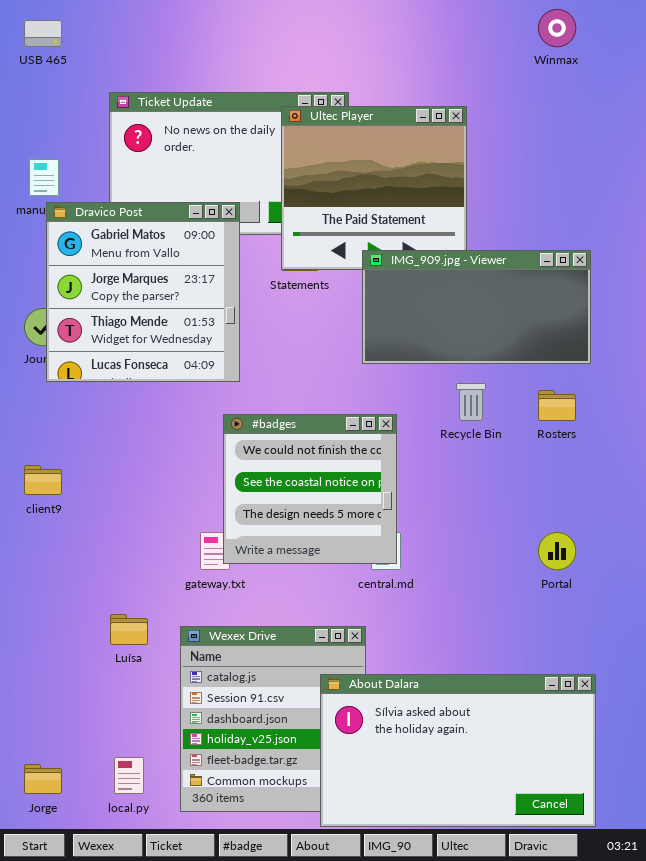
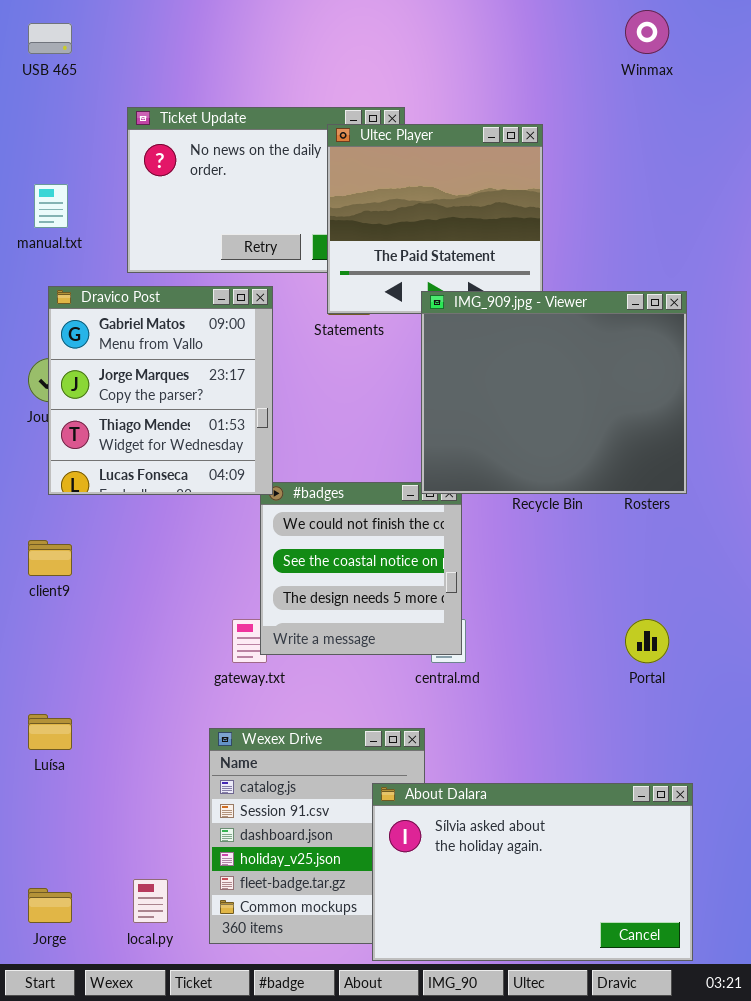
Dravico Post: [46,202,240,382] -> [48,286,273,495], moved
IMG_909.jpg - Viewer: [362,250,591,364] -> [421,291,687,494], resized
Luísa: [110,614,148,645] -> [28,714,72,750], moved

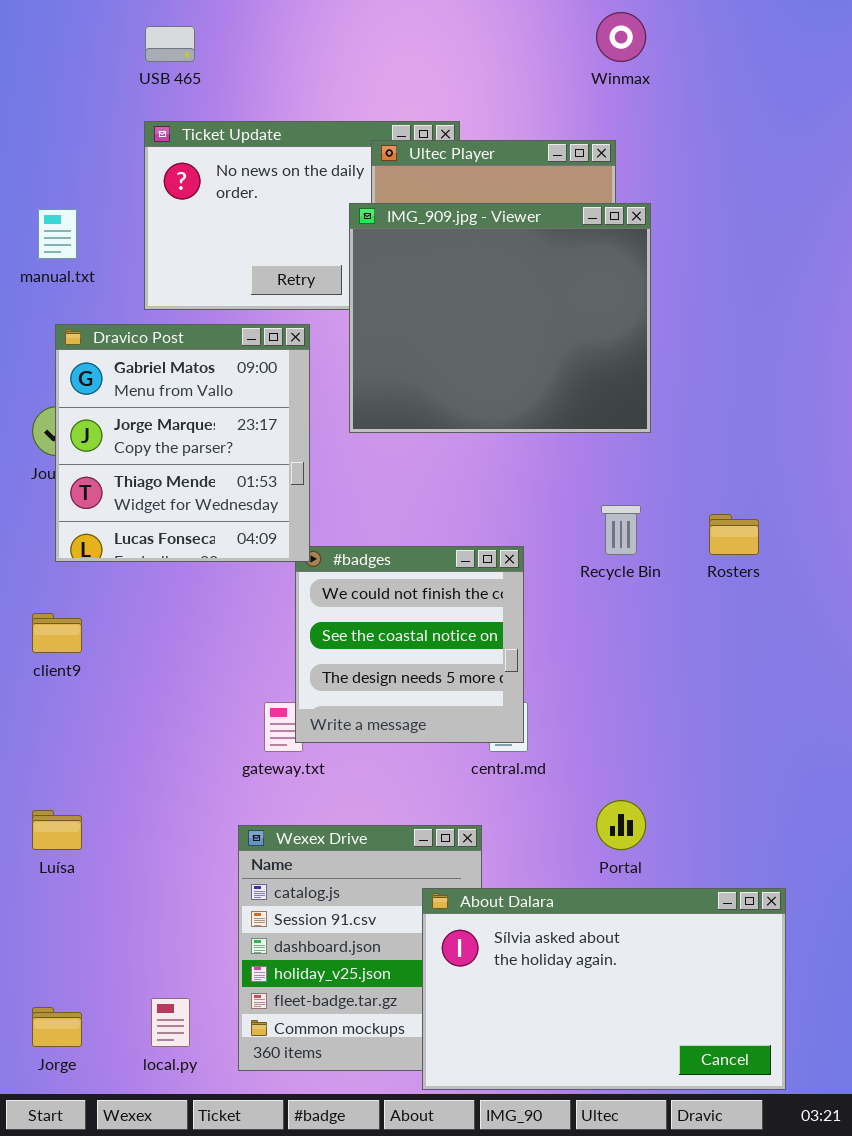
Winmax: [625,10,669,54] -> [596,12,646,62], moved
USB 465: [28,23,72,54] -> [145,26,195,62], moved
IMG_909.jpg - Viewer: [421,291,687,494] -> [349,203,651,433], moved
Portal: [625,619,669,663] -> [596,800,646,850], moved

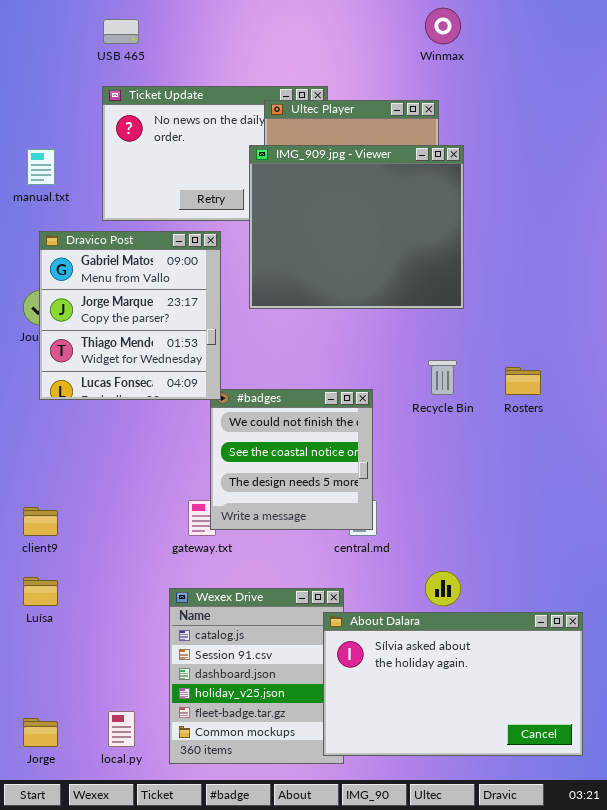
client9: [32,613,82,653] -> [23,507,58,536], moved
About Dalara: [422,888,786,1090] -> [323,612,583,756], moved

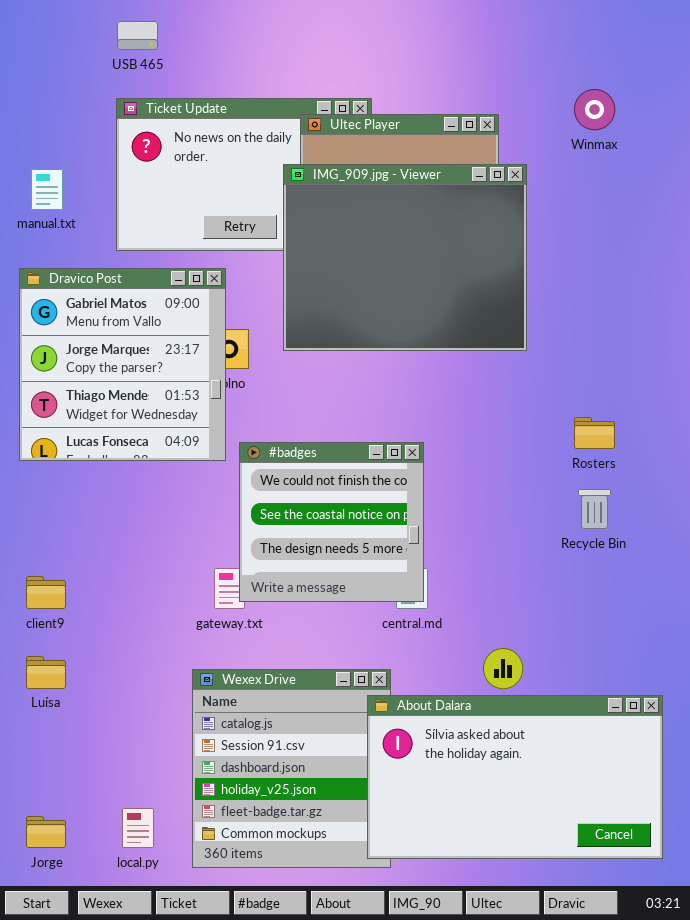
Winmax: [425,8,461,44] -> [574,89,615,130], moved
Dravico Post: [39,231,221,400] -> [19,268,226,461], moved
Recycle Bin: [428,360,457,395] -> [578,489,611,529], moved

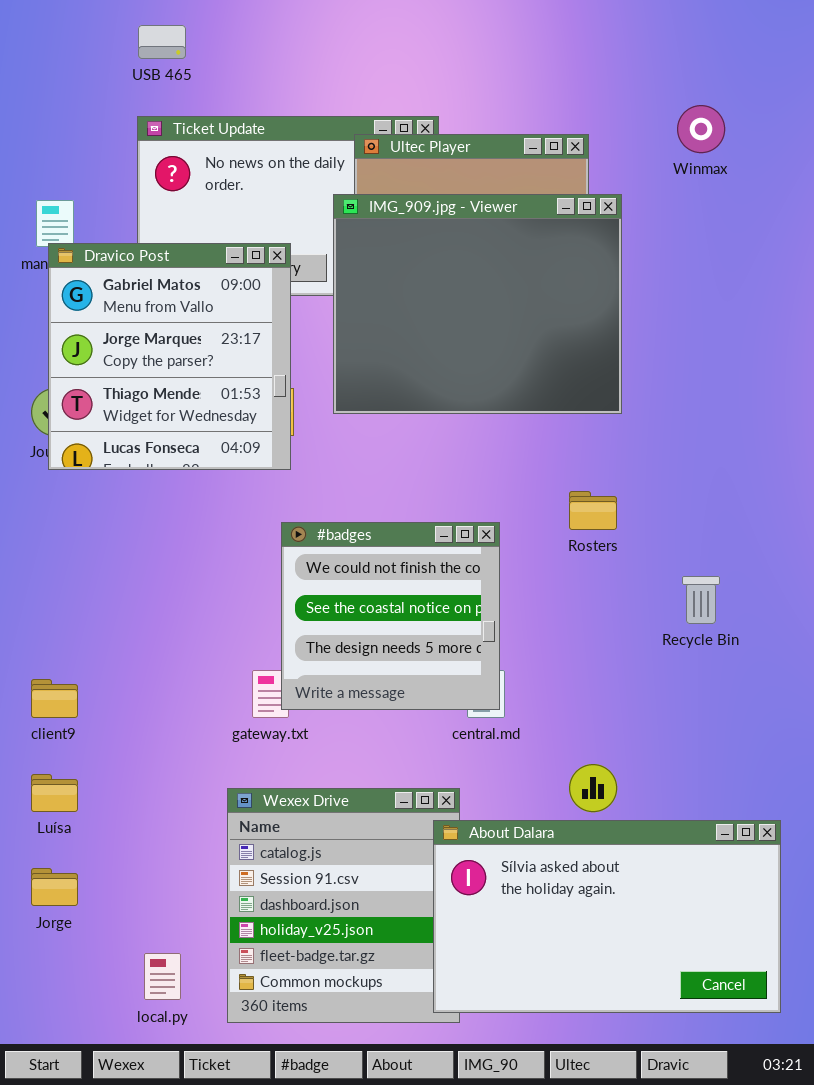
Dravico Post: [19,268,226,461] -> [48,243,291,470], moved
Rosters: [574,417,615,449] -> [569,491,617,530], moved
Jorge: [26,816,66,848] -> [31,868,78,906], moved

